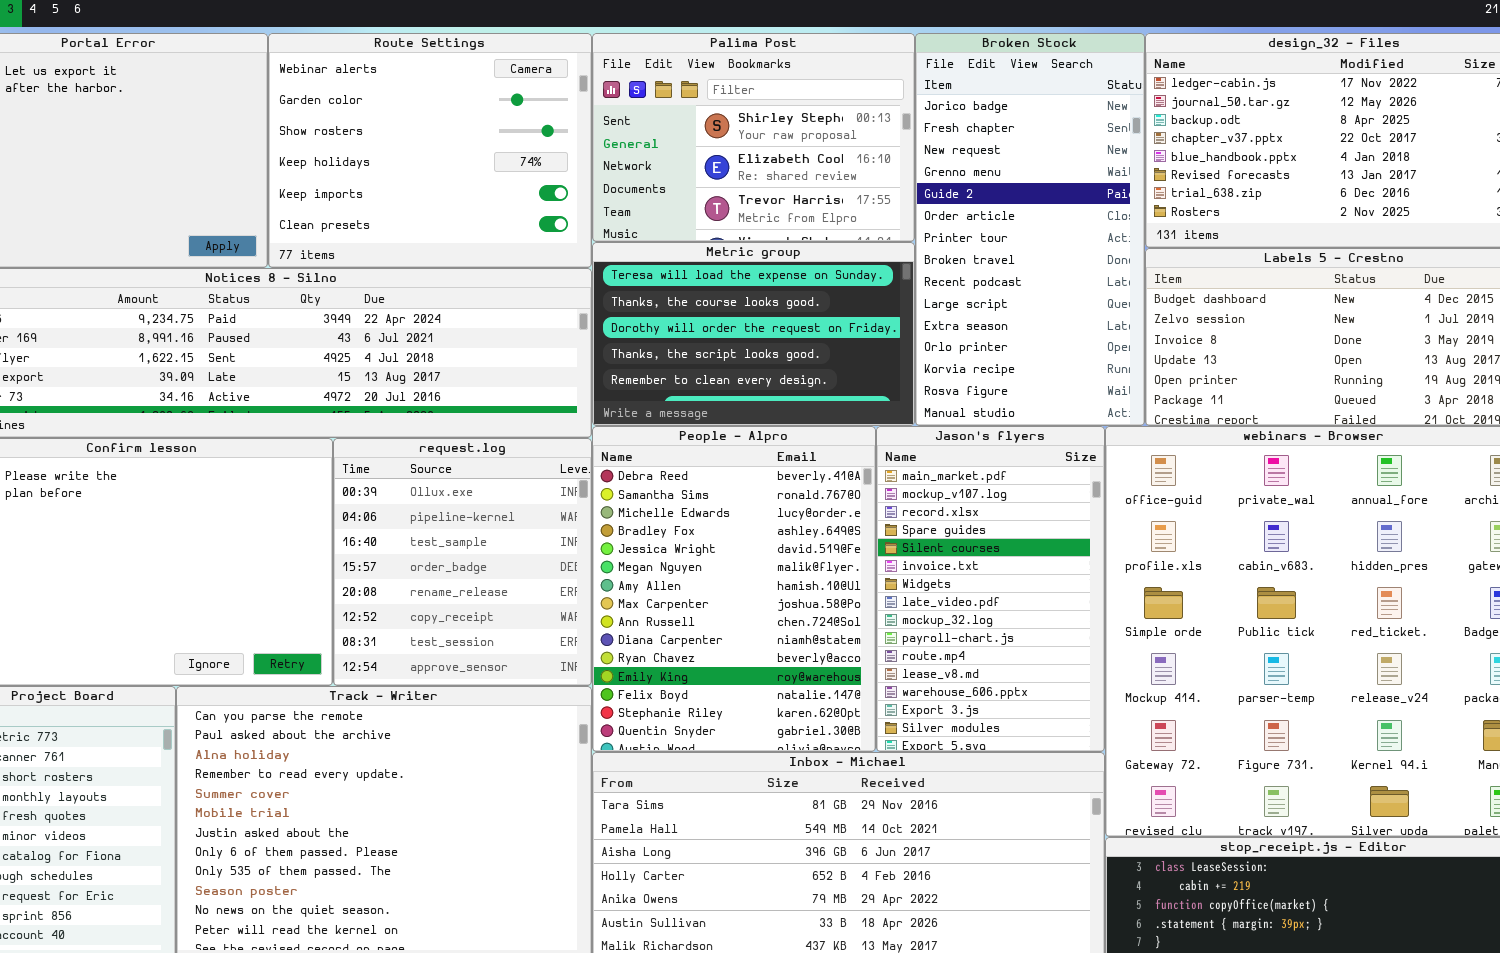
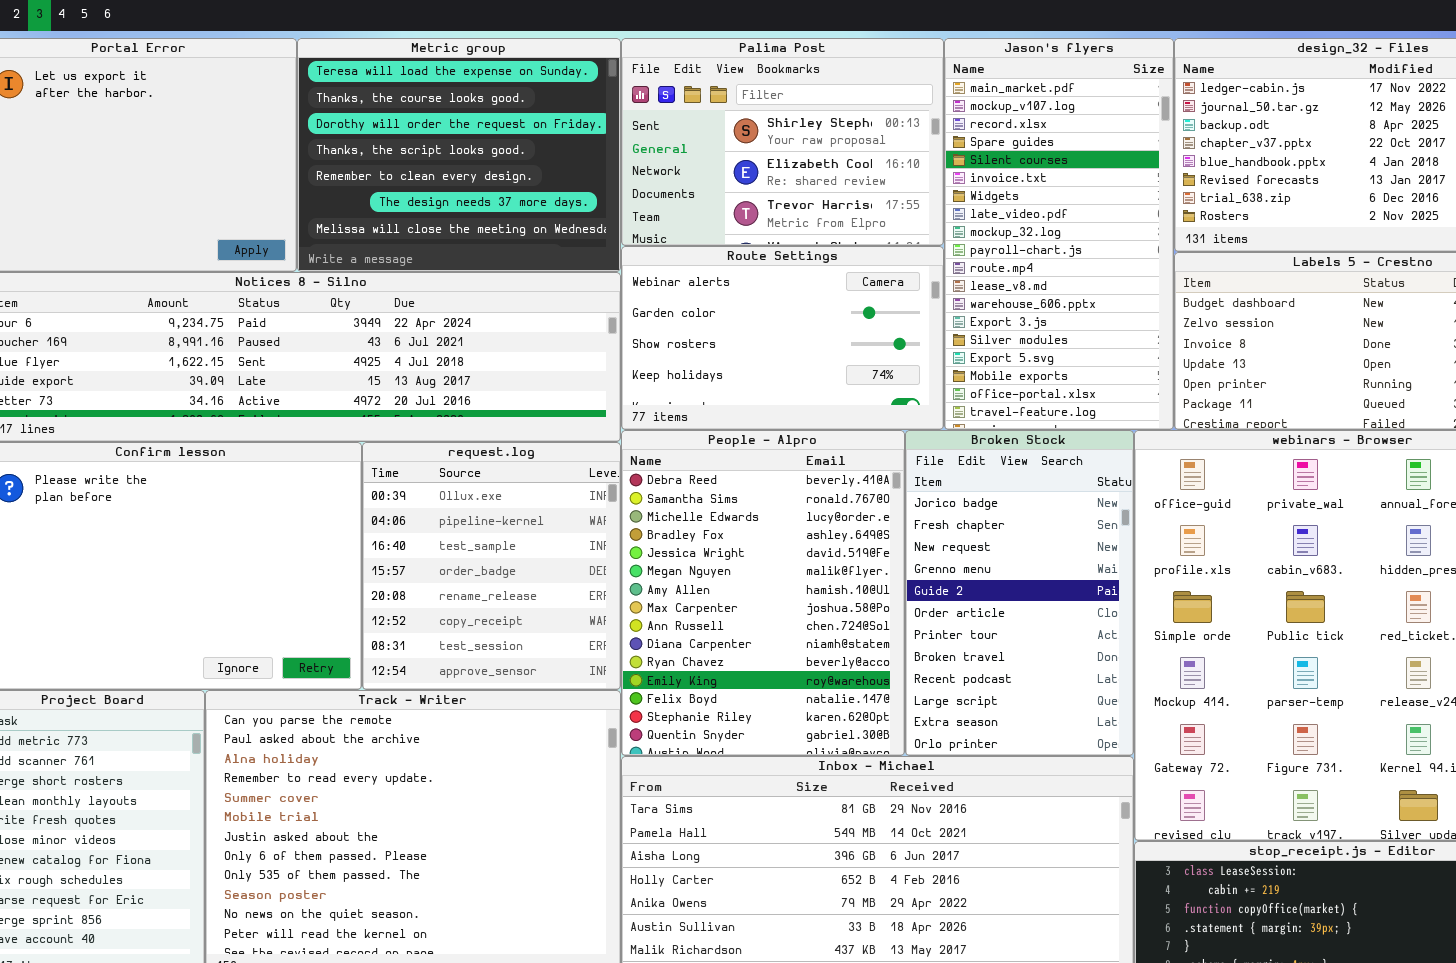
Route Settings: [268,33,592,268] -> [621,246,944,430], moved, resized
Broken Stock: [915,33,1145,426] -> [905,430,1134,756], moved, resized
Metric group: [592,242,915,426] -> [297,38,621,272], moved, resized
Jason's flyers: [876,426,1105,752] -> [944,38,1174,430], moved, resized

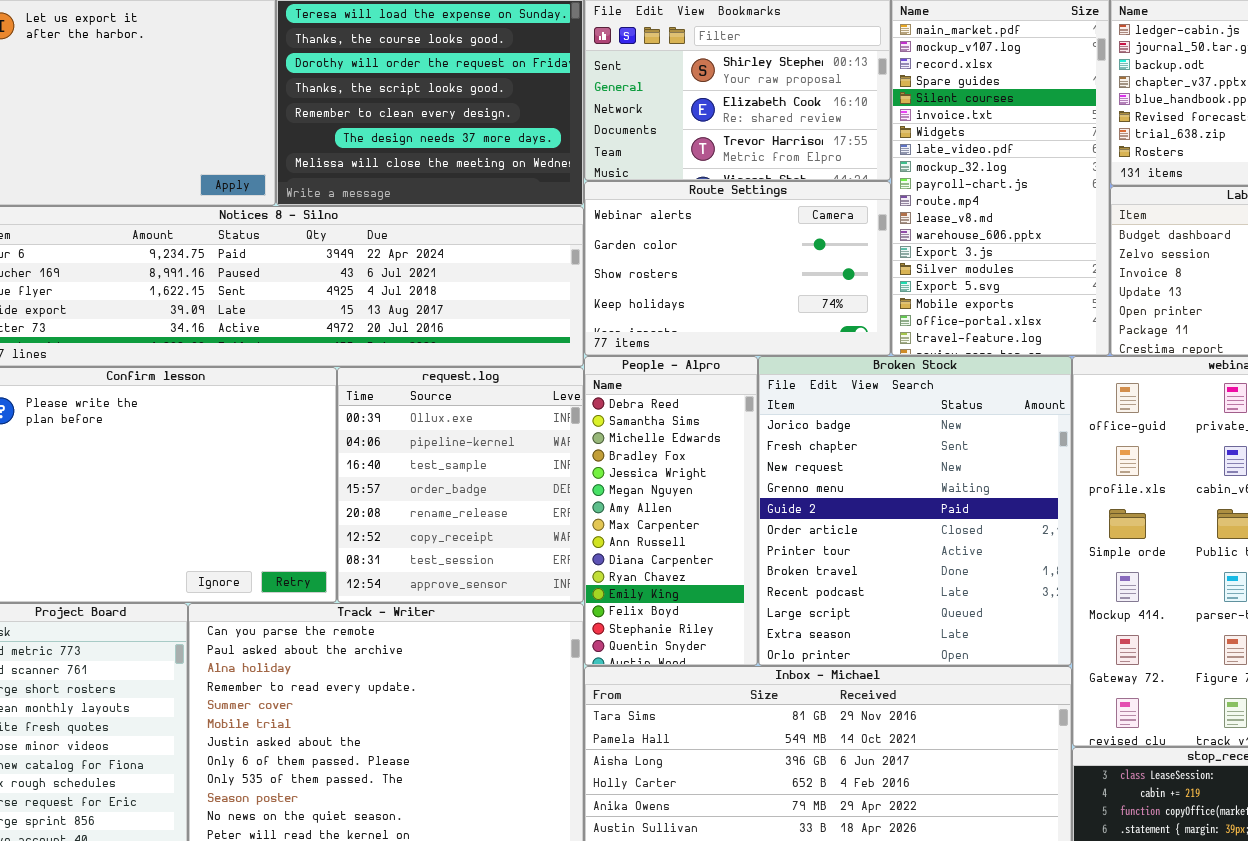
People - Alpro: [621,430,905,756] -> [584,356,758,666], resized
Broken Stock: [905,430,1134,756] -> [758,356,1072,666], resized

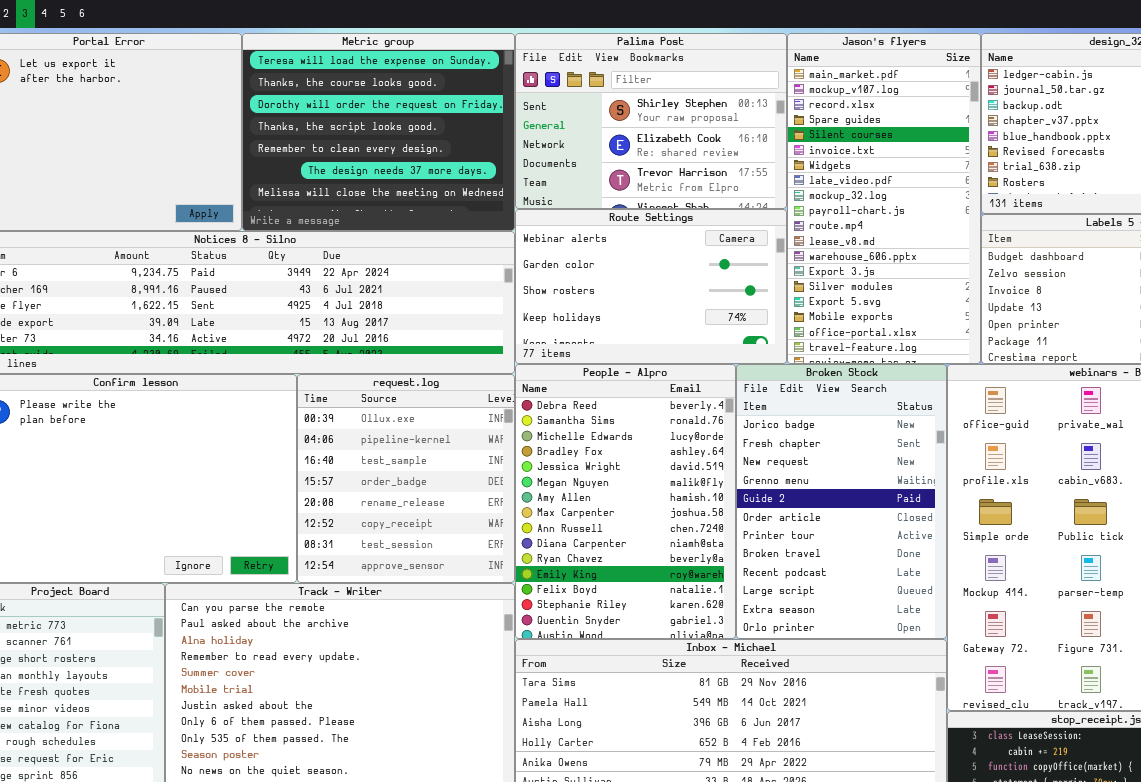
People - Alpro: [584,356,758,666] -> [515,364,736,639], resized
Broken Stock: [758,356,1072,666] -> [736,364,947,639], resized

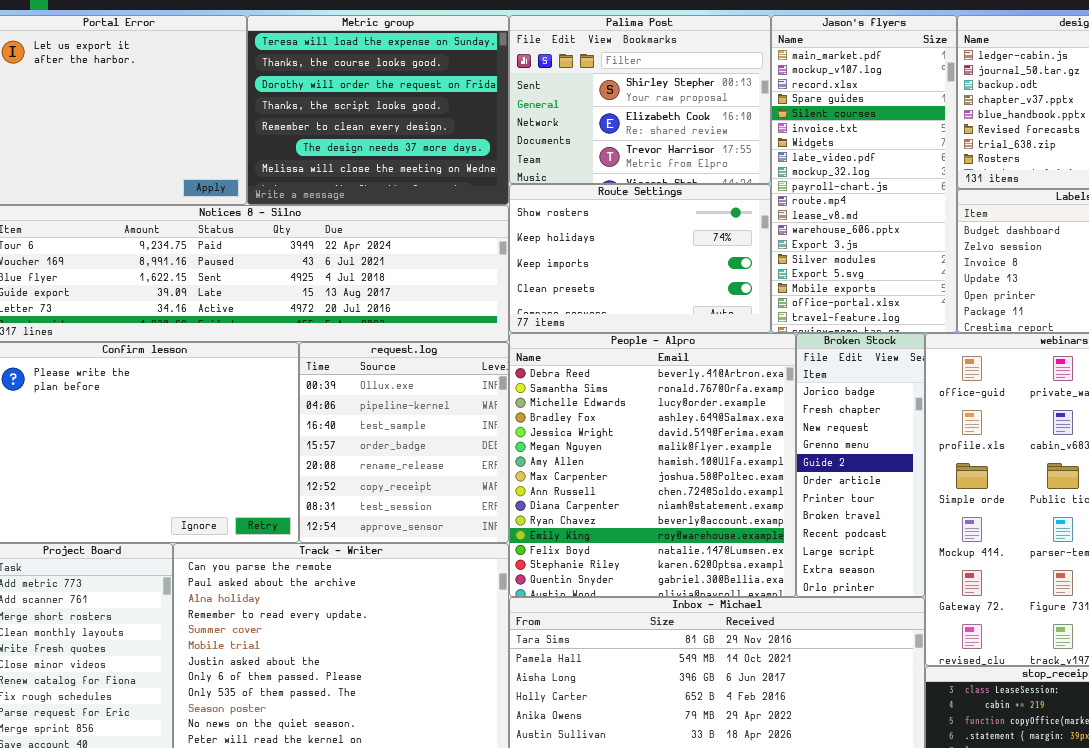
Route Settings: [515,209,787,364] -> [509,184,771,333], scrolled down 2 rows
People - Alpro: [515,364,736,639] -> [509,333,796,597], resized
Broken Stock: [736,364,947,639] -> [796,333,925,597], resized

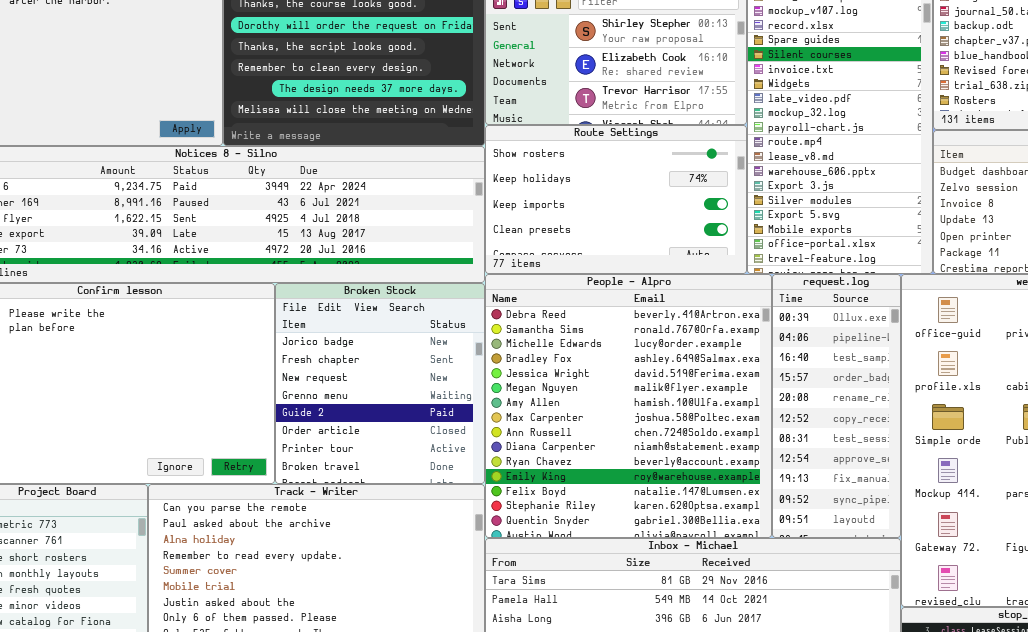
Broken Stock: [796,333,925,597] -> [275,283,485,484], moved, resized
request.log: [299,342,509,543] -> [772,274,901,538], moved, resized

